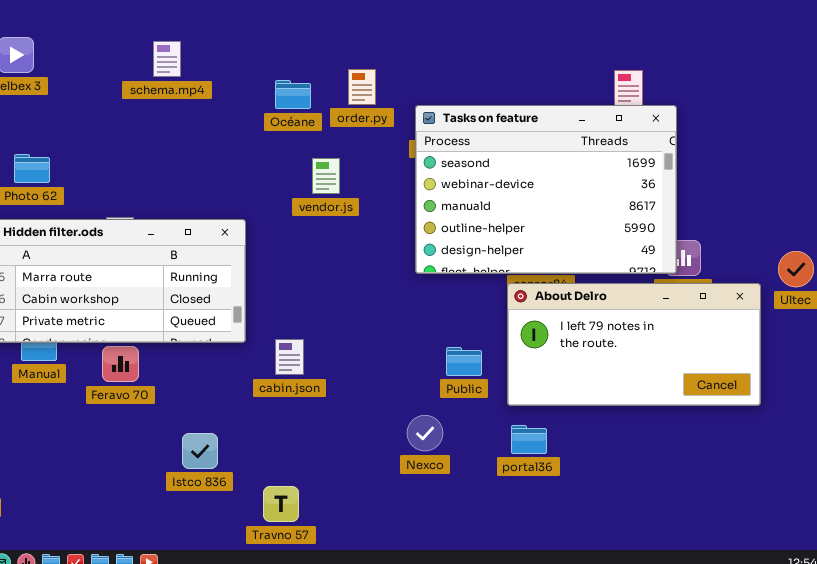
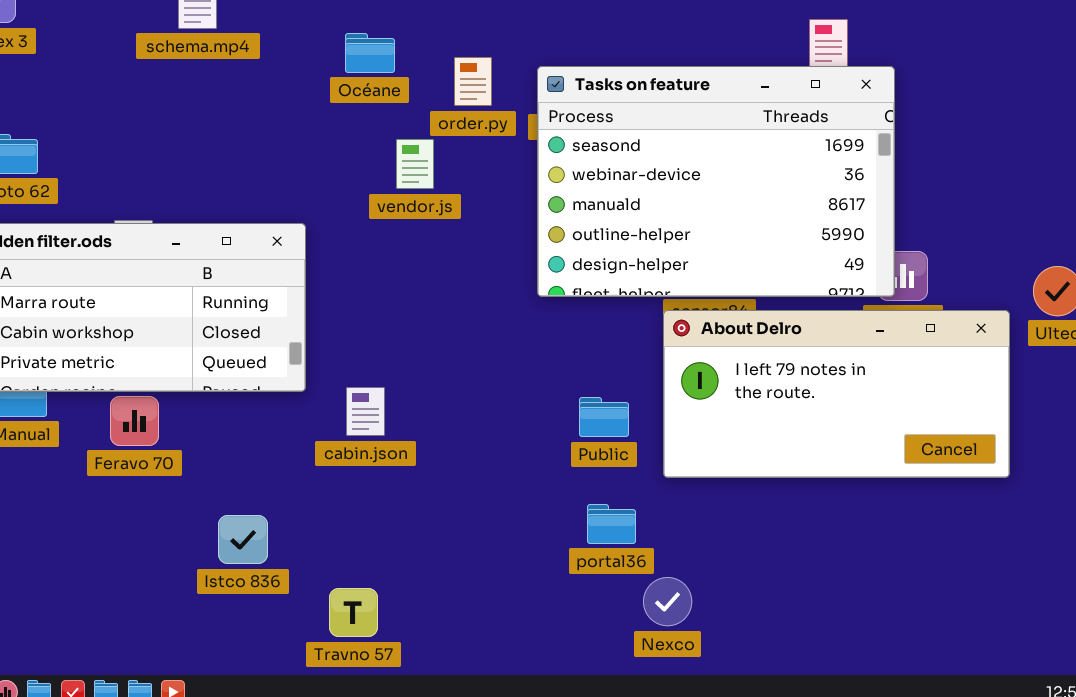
order.py: [348,69,376,105] -> [454,57,492,106], moved
Nexco: [407,415,443,451] -> [643,577,692,626], moved
portal36: [511,425,547,454] -> [587,504,636,544], moved

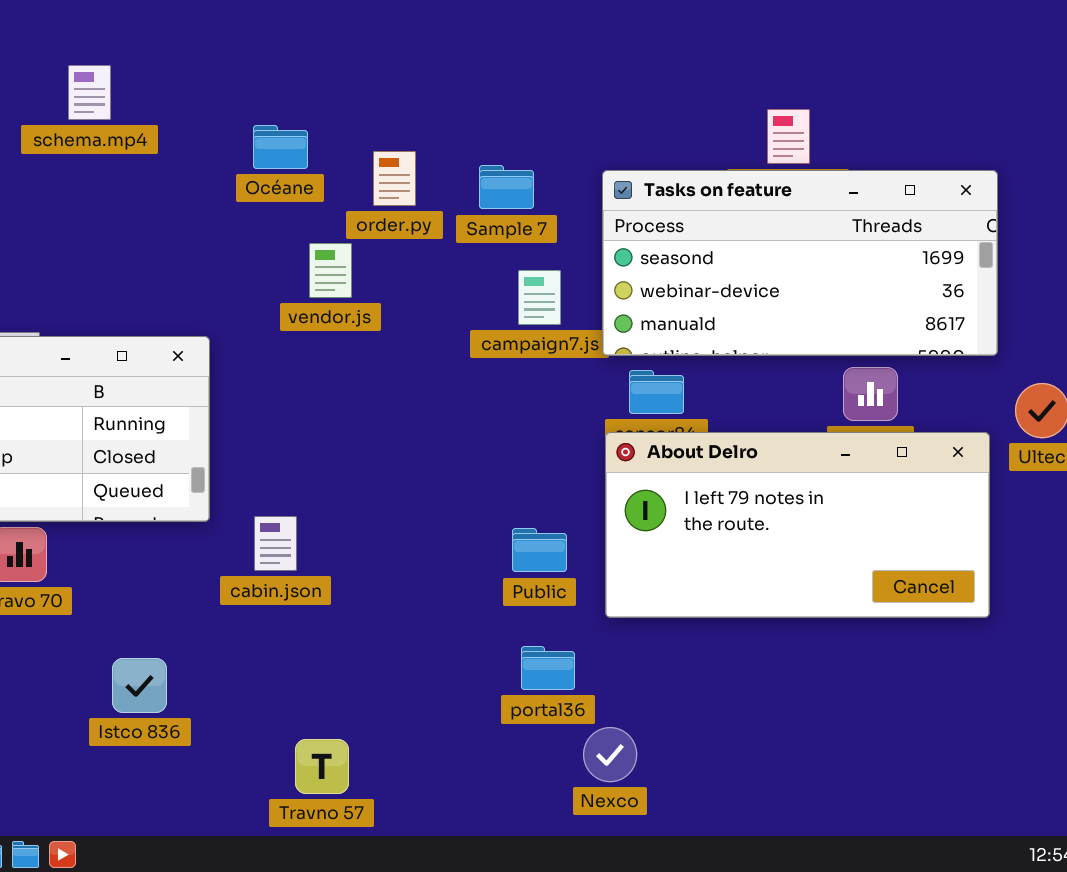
Tasks on feature: [537,66,895,297] -> [602,170,998,356], moved, resized
Travno 57: [329,588,378,637] -> [295,739,349,794], moved

